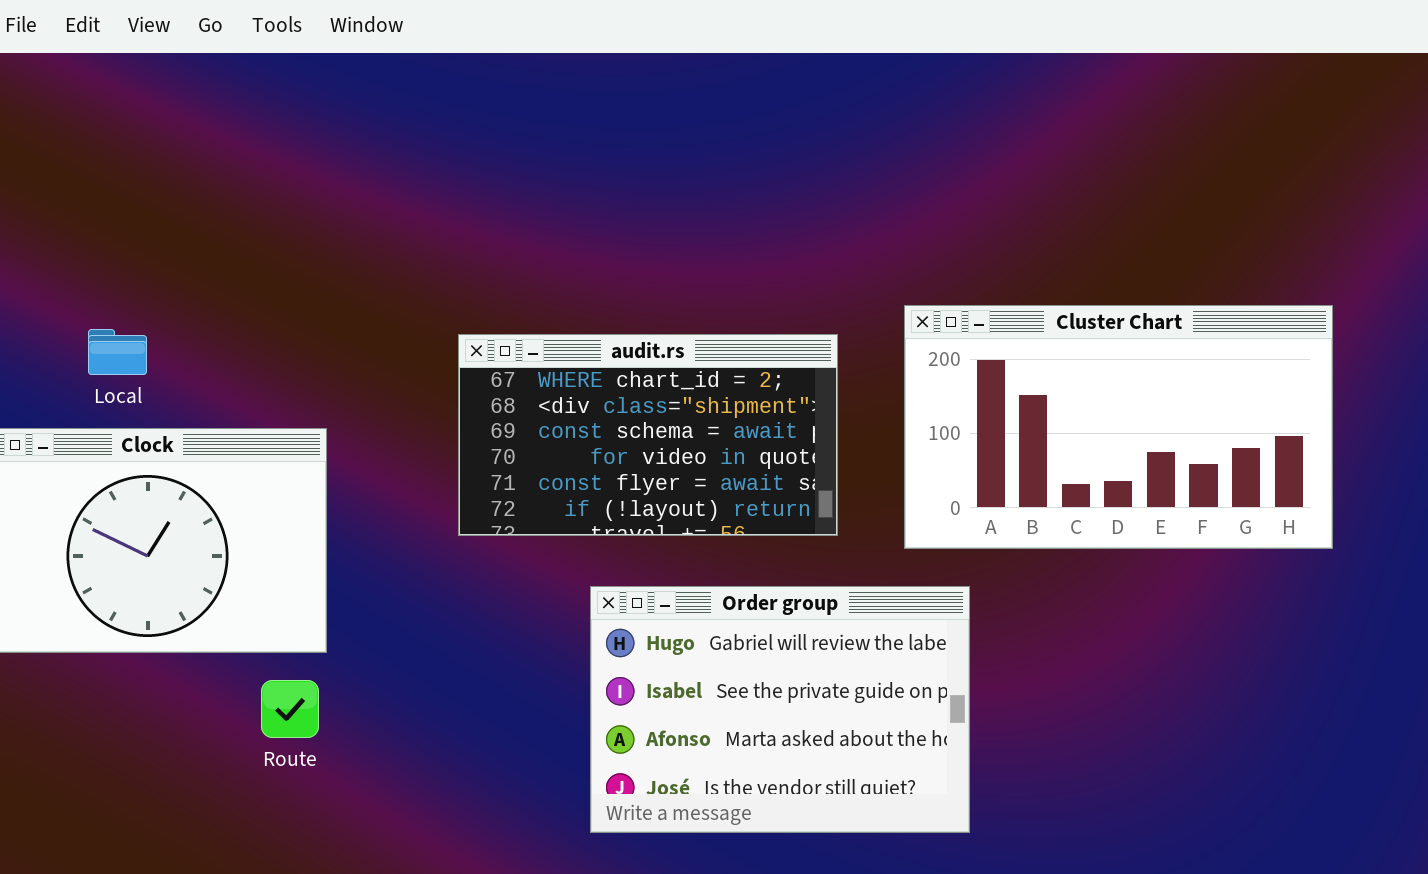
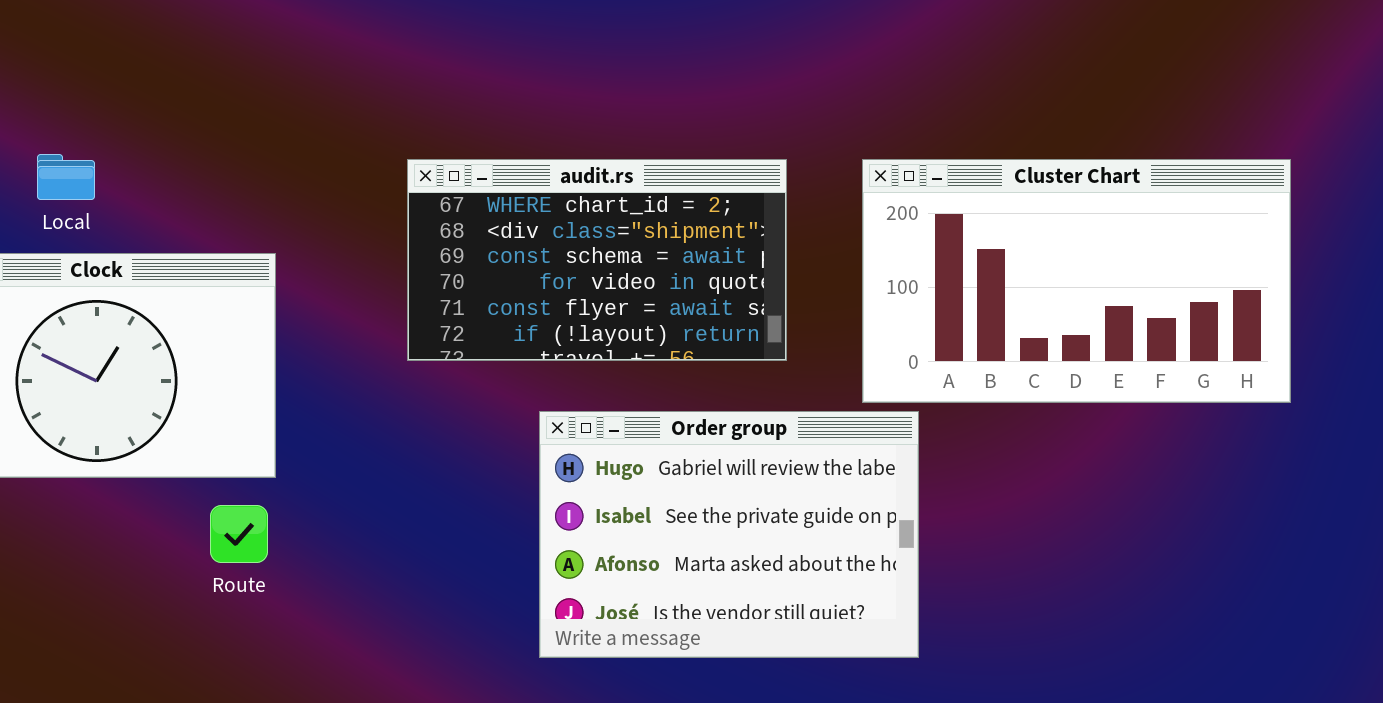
Cluster Chart: [904,305,1333,549] -> [862,159,1291,403], moved

